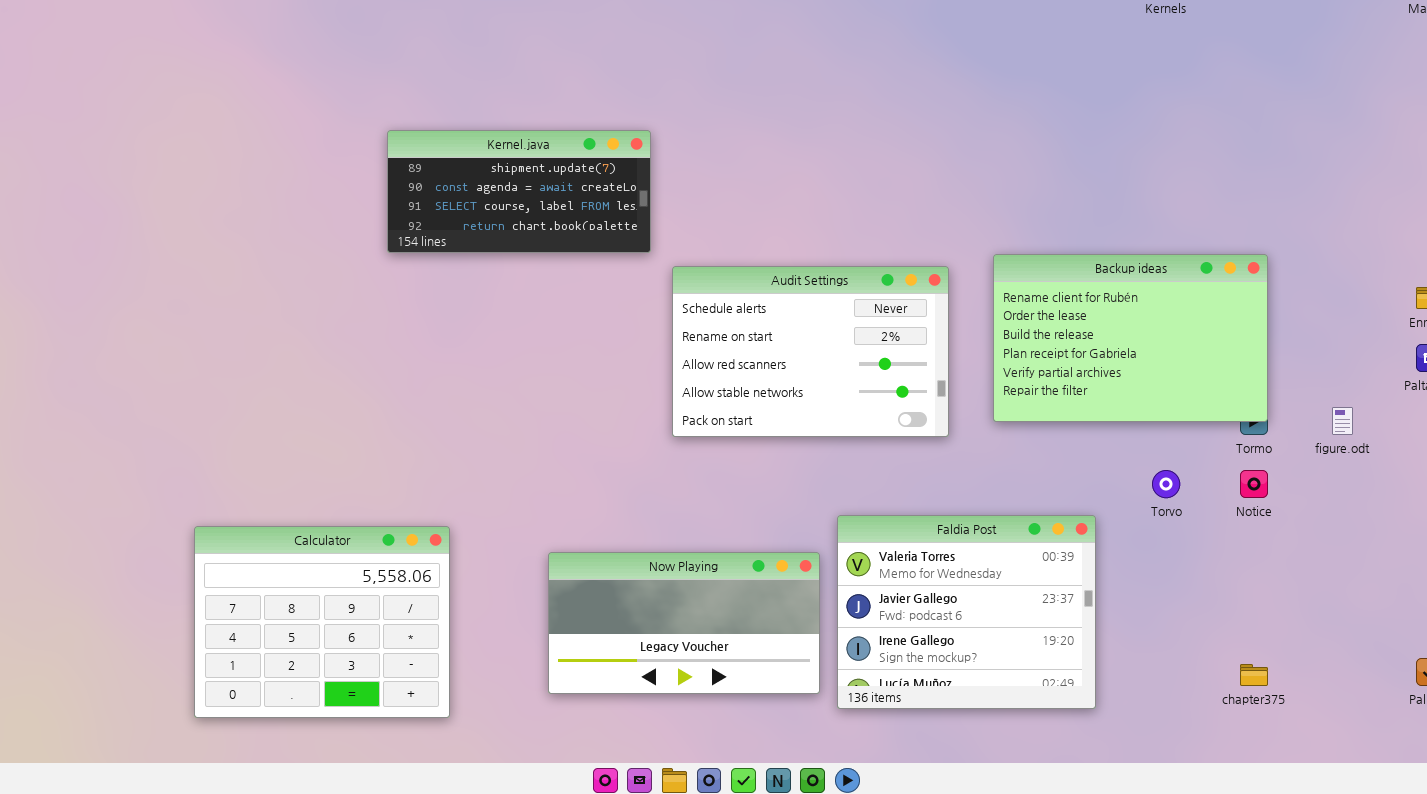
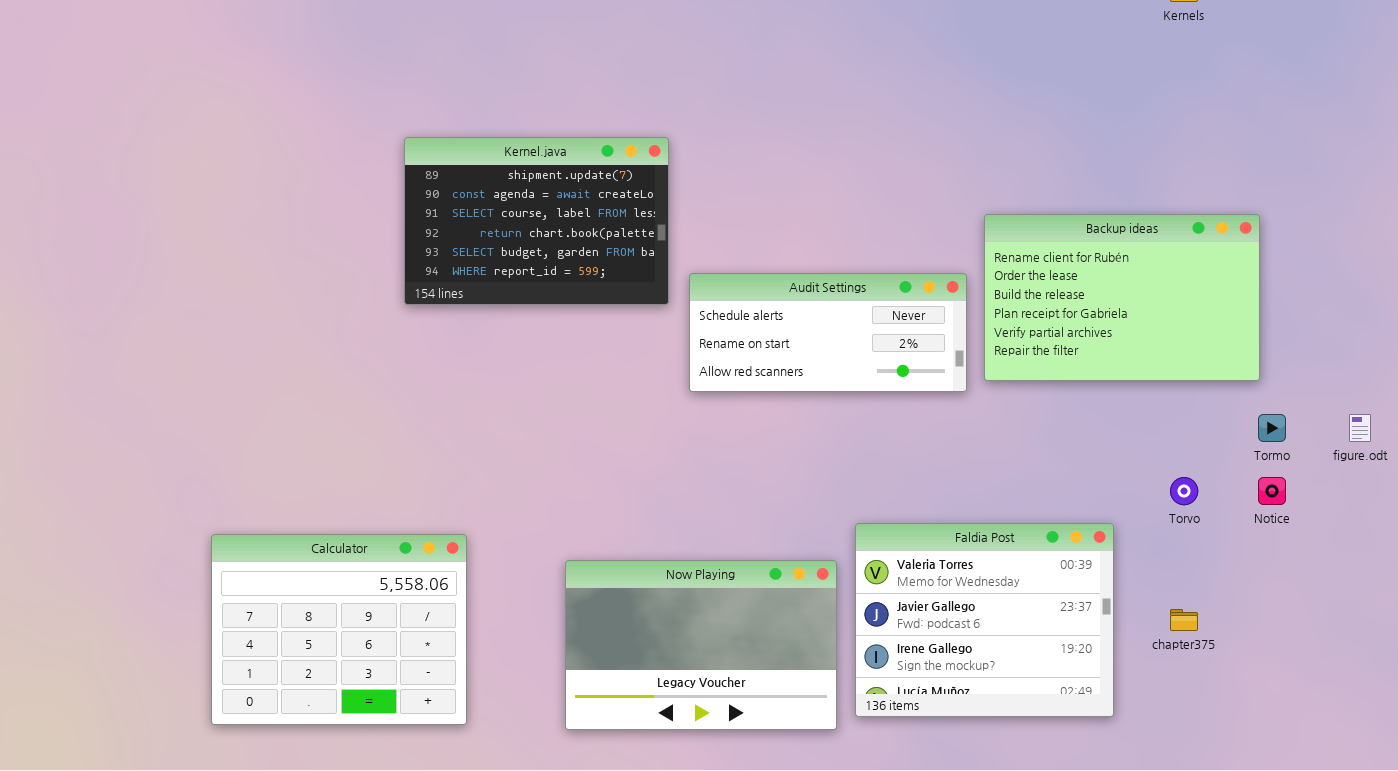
Kernel.java: [387,130,651,253] -> [404,137,669,305], resized
Backup ideas: [993,254,1268,422] -> [984,214,1260,381], moved
Audit Settings: [672,266,949,437] -> [689,273,967,392], resized
Now Playing: [548,552,820,694] -> [565,560,837,730], resized
chapter375: [1240,664,1268,686] -> [1170,609,1198,631], moved

